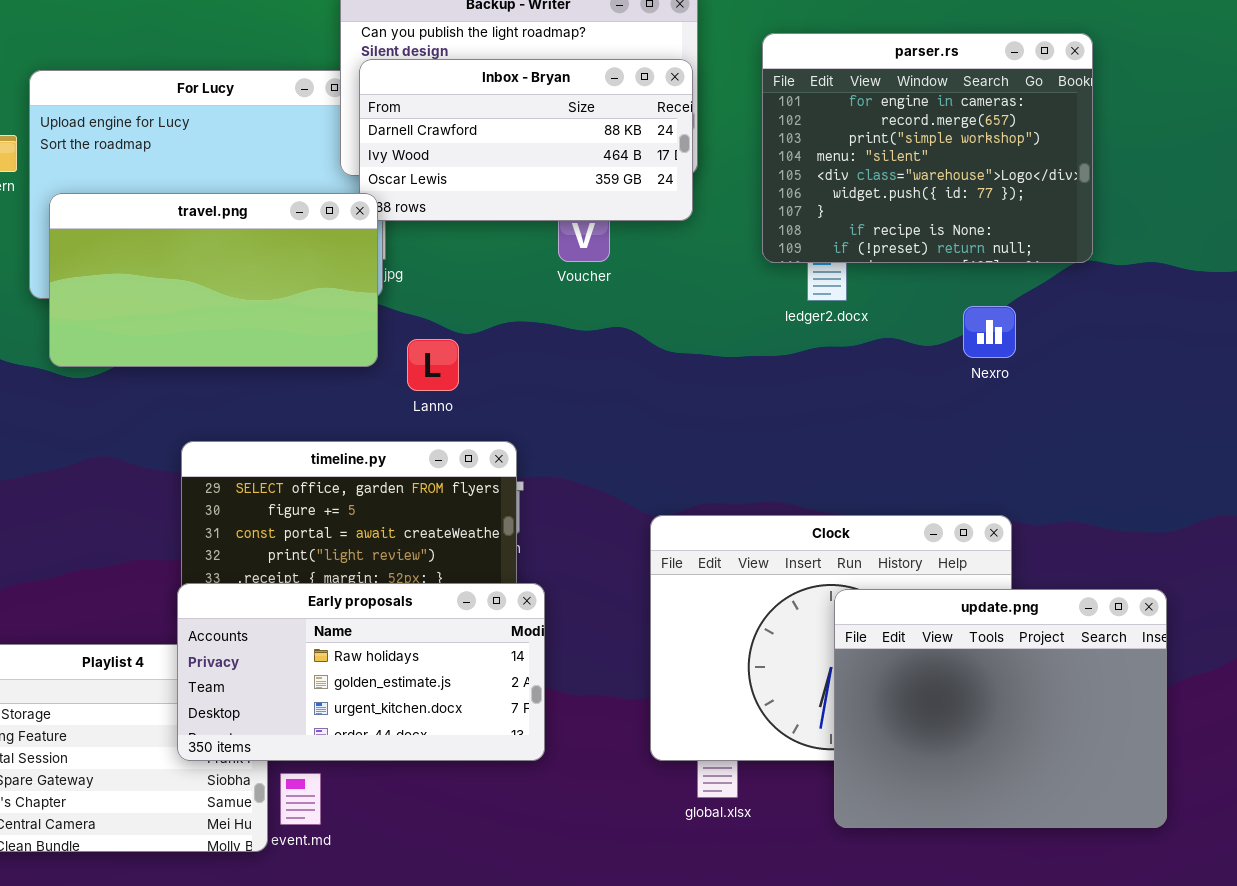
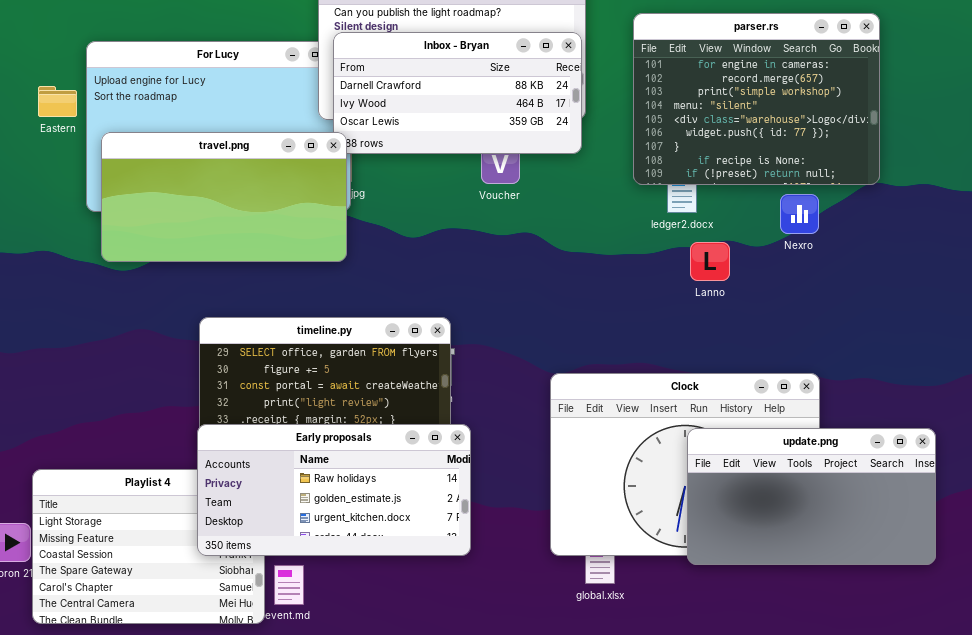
Nexro: [963,306,1016,358] -> [780,194,819,234], moved
Lanno: [407,339,459,391] -> [690,242,730,281], moved
update.png: [834,589,1167,828] -> [687,428,936,565], resized

